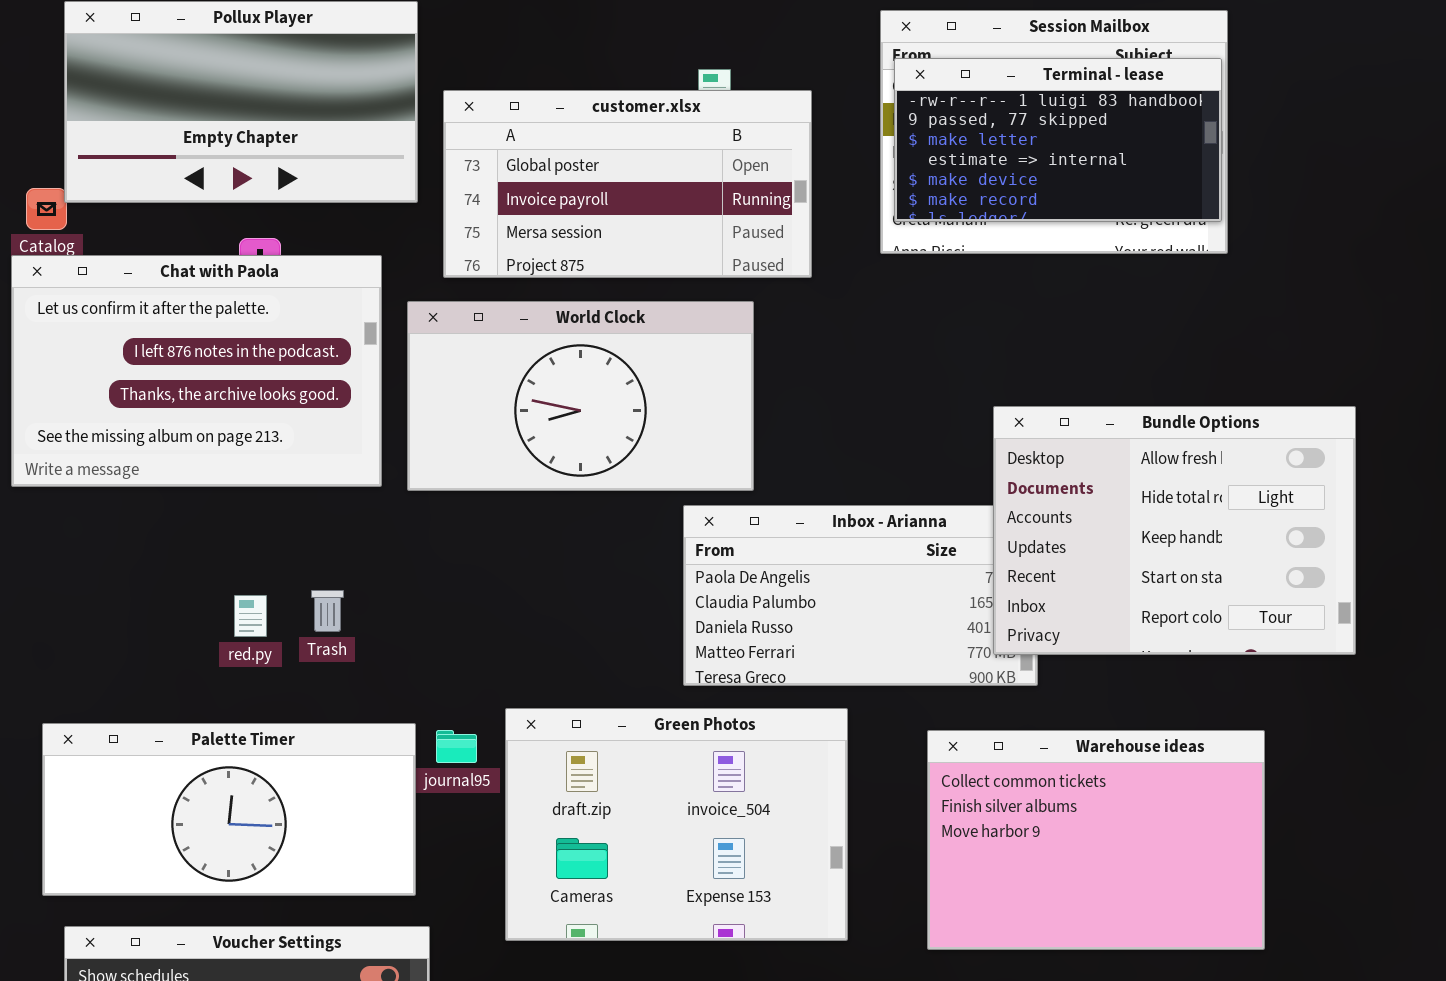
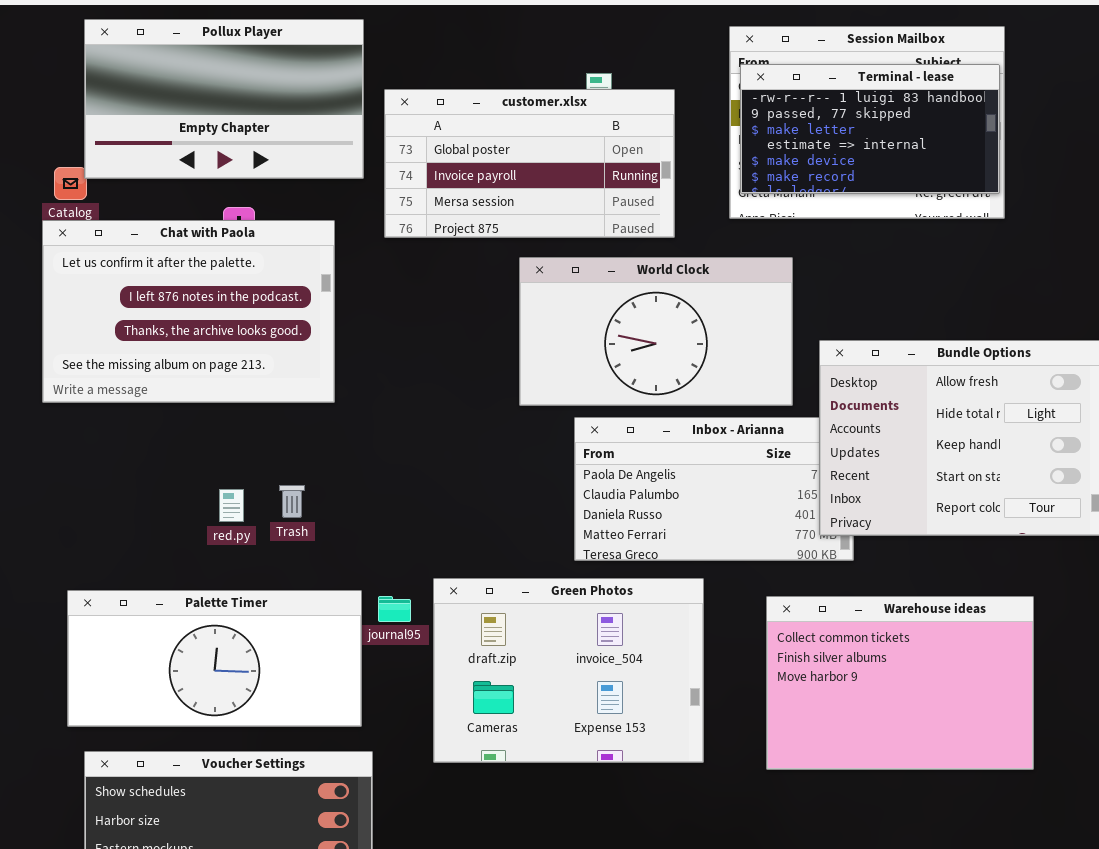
World Clock: [407,301,754,491] -> [519,257,793,406], moved

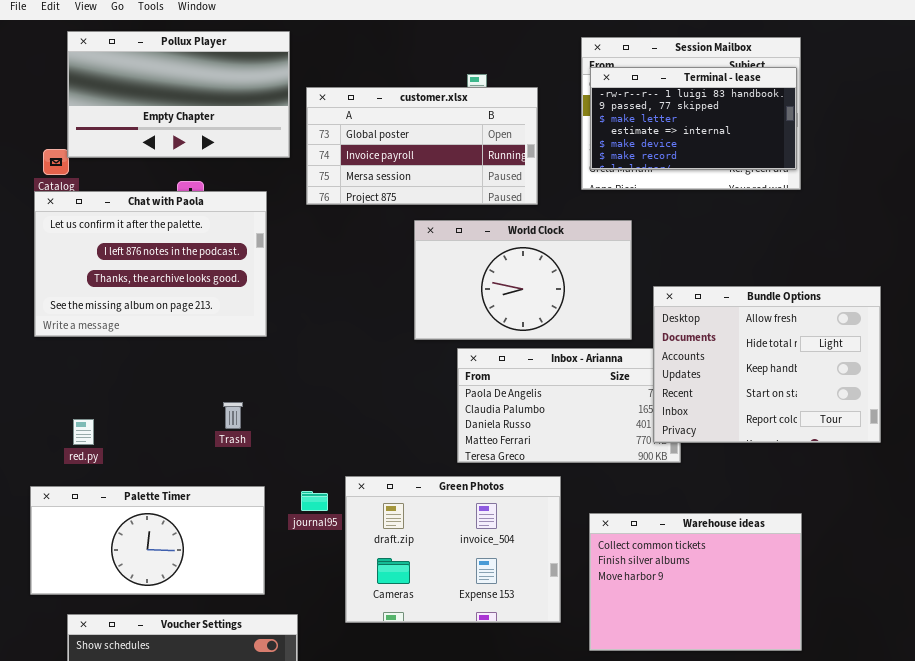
red.py: [219,489,244,522] -> [73,419,94,445], moved
Palette Timer: [67,590,362,727] -> [30,486,265,595], moved
Warehouse ideas: [766,596,1034,770] -> [589,513,802,651], moved

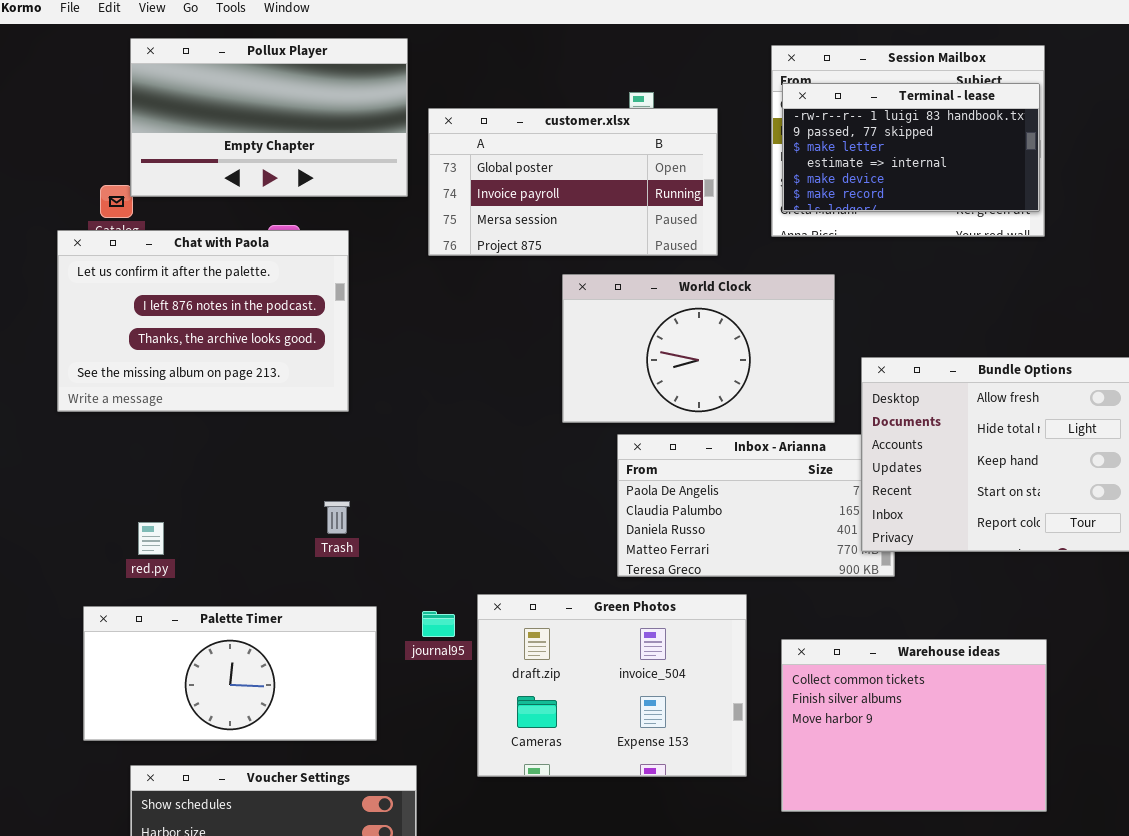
Chat with Paola: [34,191,267,337] -> [57,230,349,412], moved

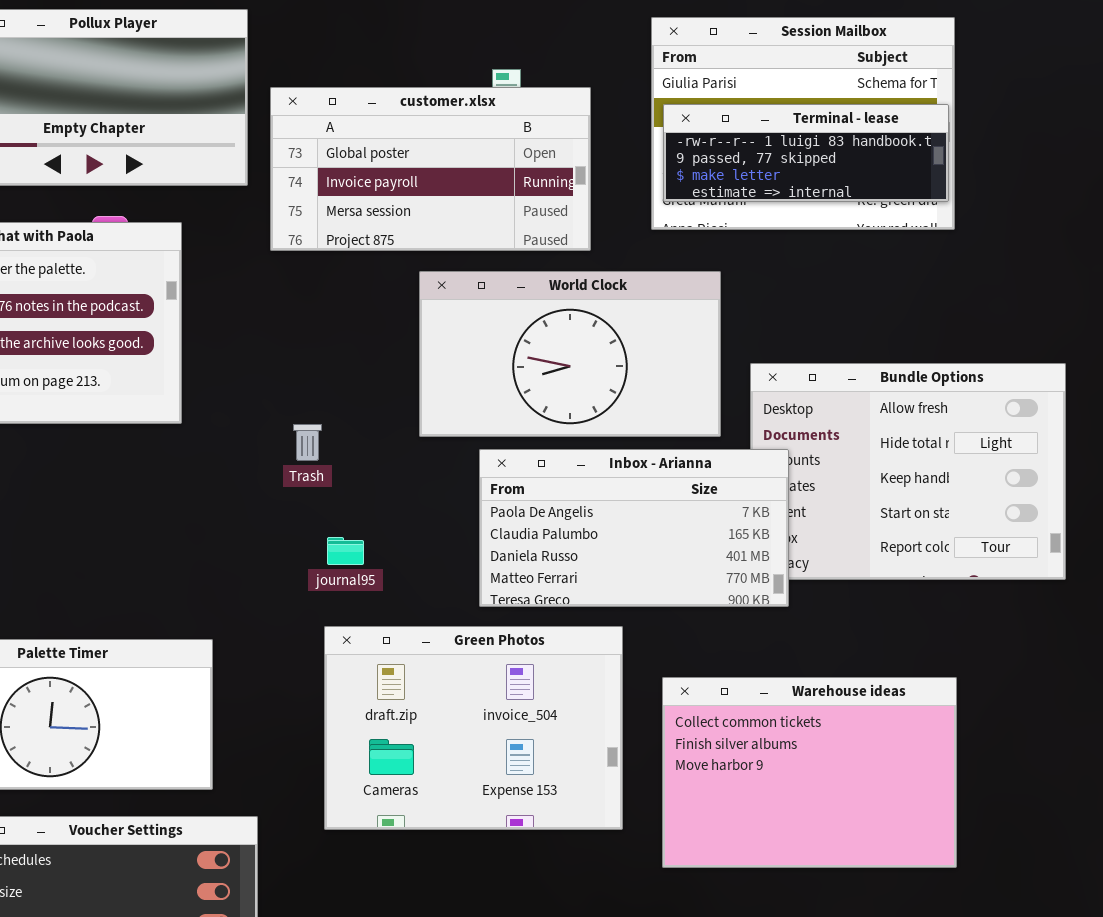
Terminal - lease: [782,83,1040,212] -> [663,104,949,202], resized
Inbox - Arianna: [617,434,895,577] -> [479,449,789,607], raised
Trash: [324,501,350,534] -> [293,424,322,461], moved
journal95: [422,611,455,637] -> [327,537,364,565], moved

